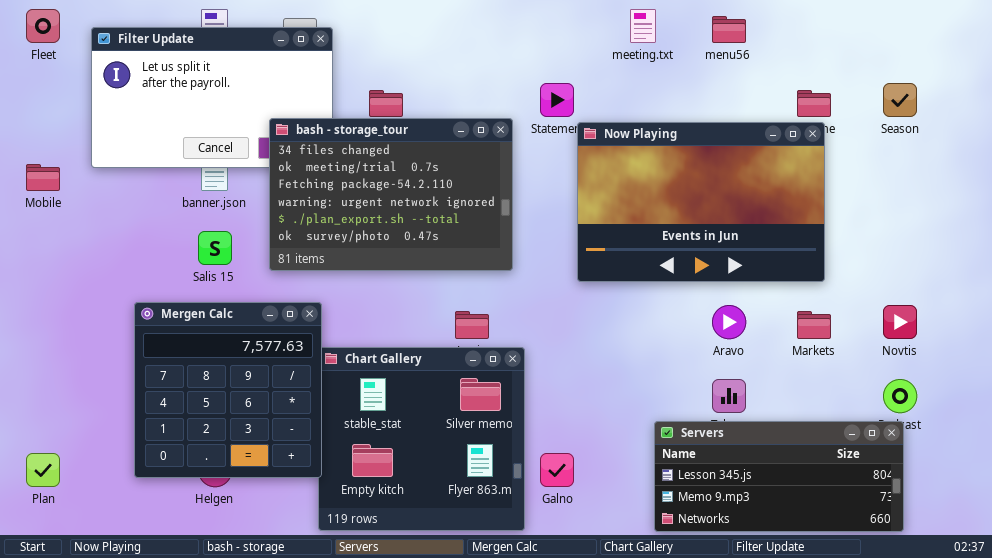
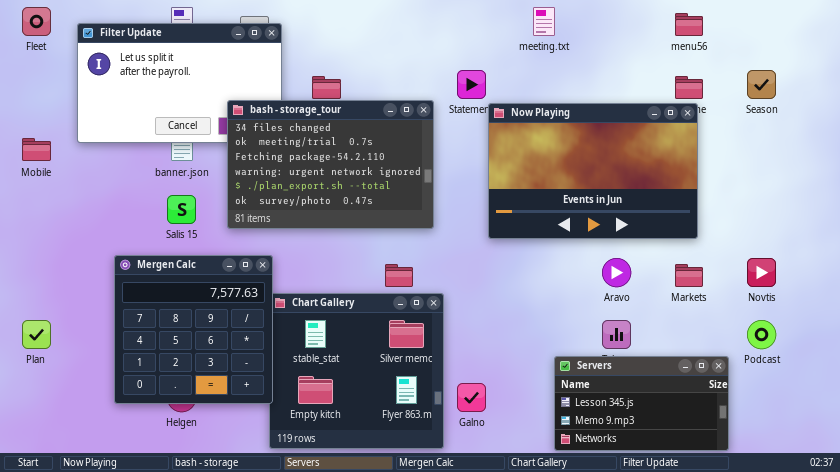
menu56: [712,16,746,43] -> [675,13,703,36], moved
Servers: [654,421,904,532] -> [554,356,729,451], resized
Plan: [26,453,60,487] -> [22,320,51,349], moved

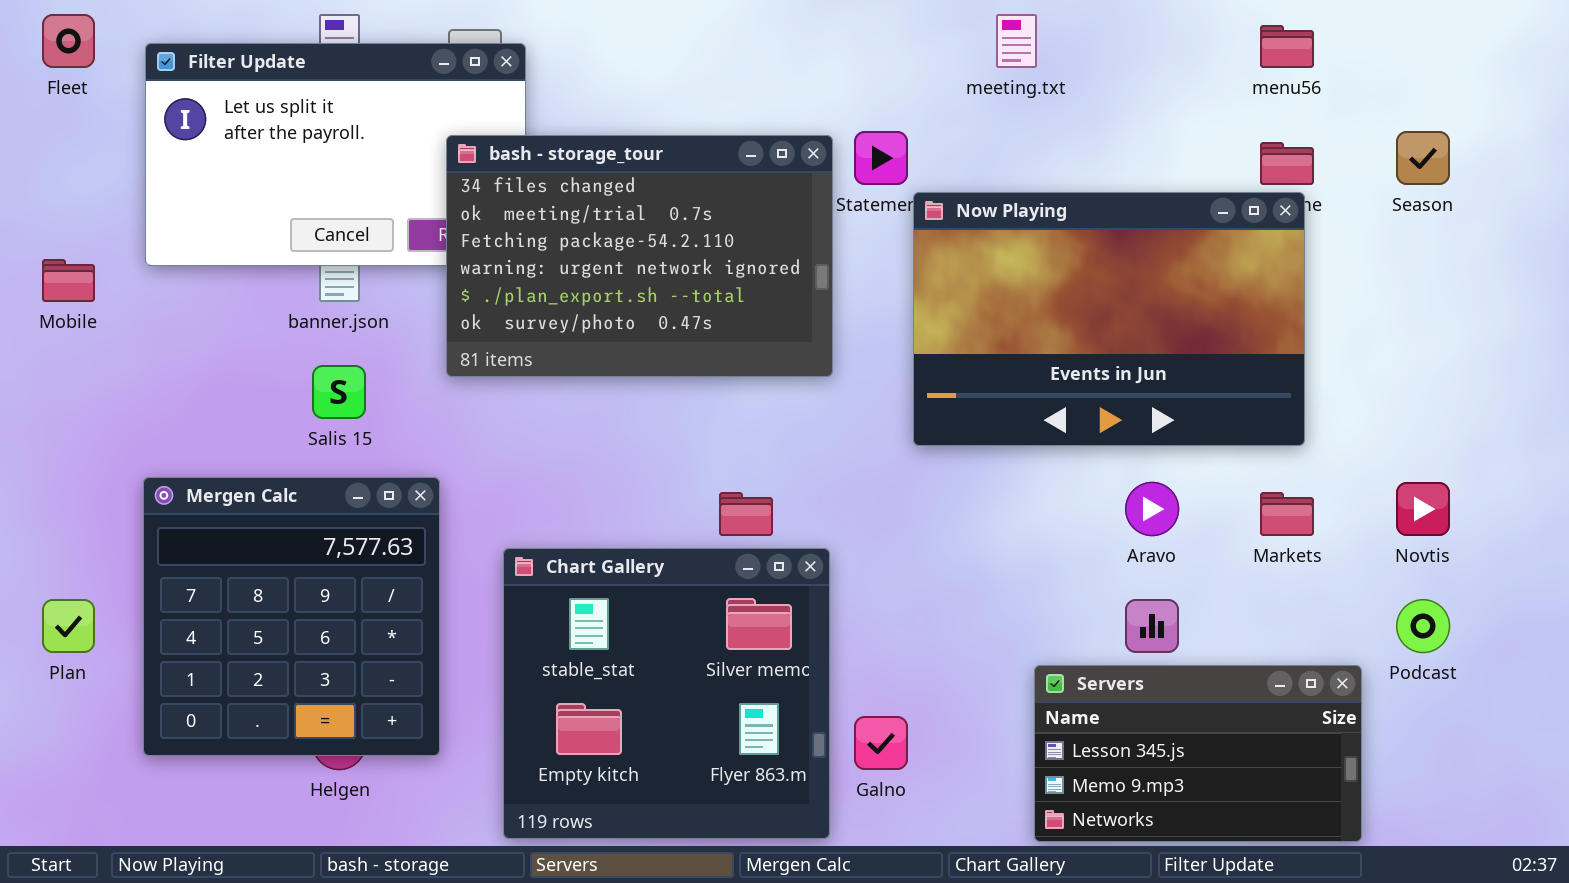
bash - storage_tour: [227,100,434,229] -> [446,135,833,377], moved
Mergen Calc: [114,255,273,404] -> [143,477,440,756], moved

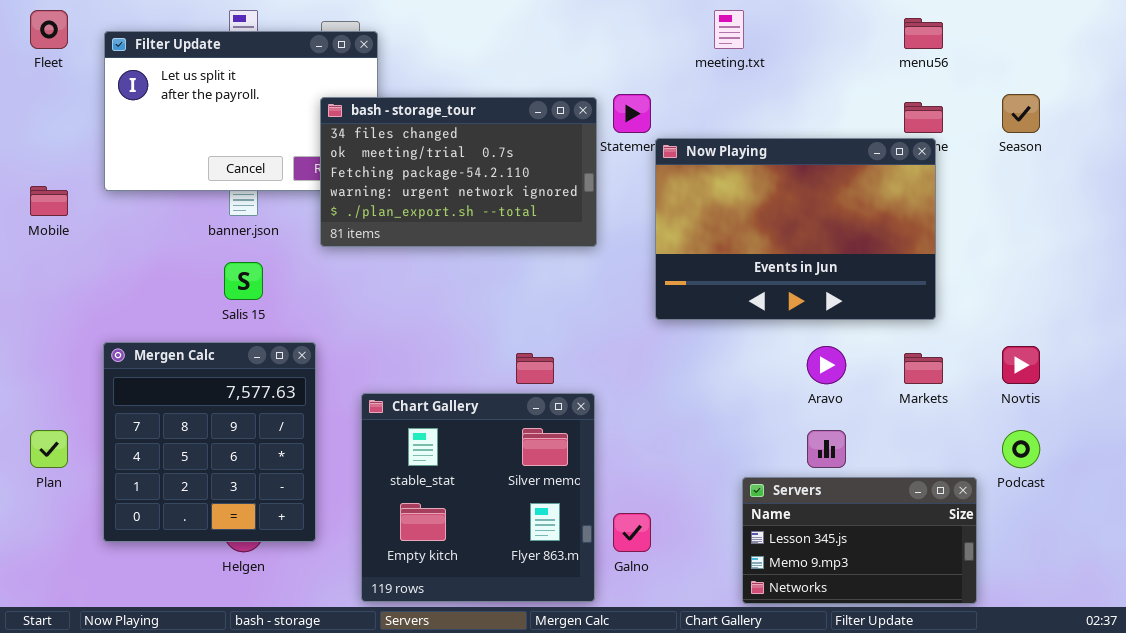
bash - storage_tour: [446,135,833,377] -> [320,97,597,247], resized

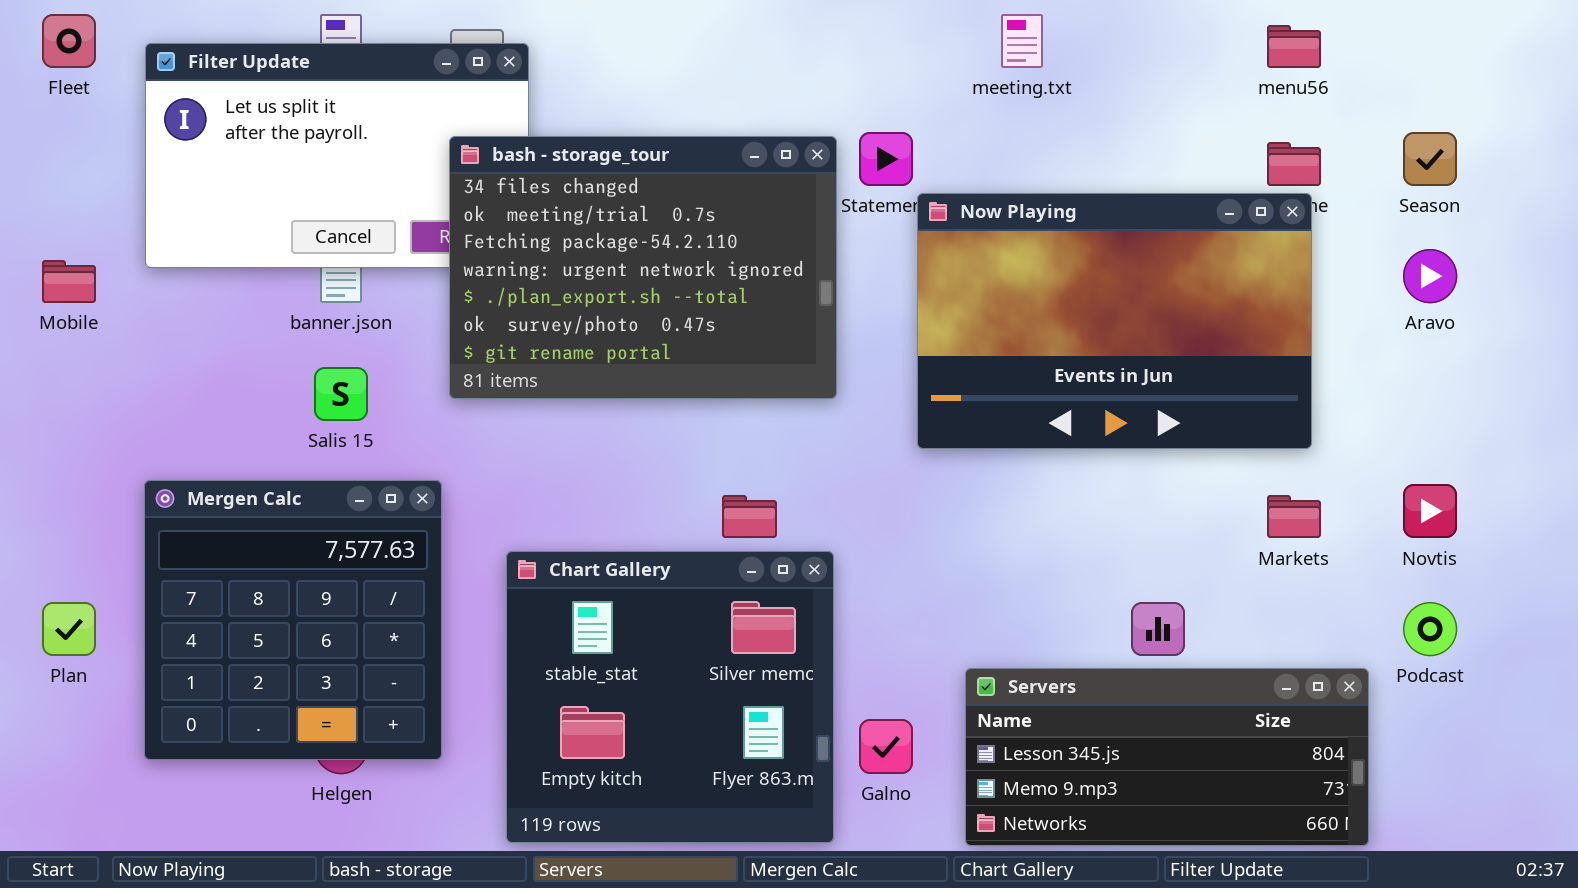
bash - storage_tour: [320,97,597,247] -> [449,136,837,399], resized
Aravo: [807,346,846,384] -> [1403,249,1457,303], moved
Servers: [742,477,977,604] -> [965,668,1369,846], resized

